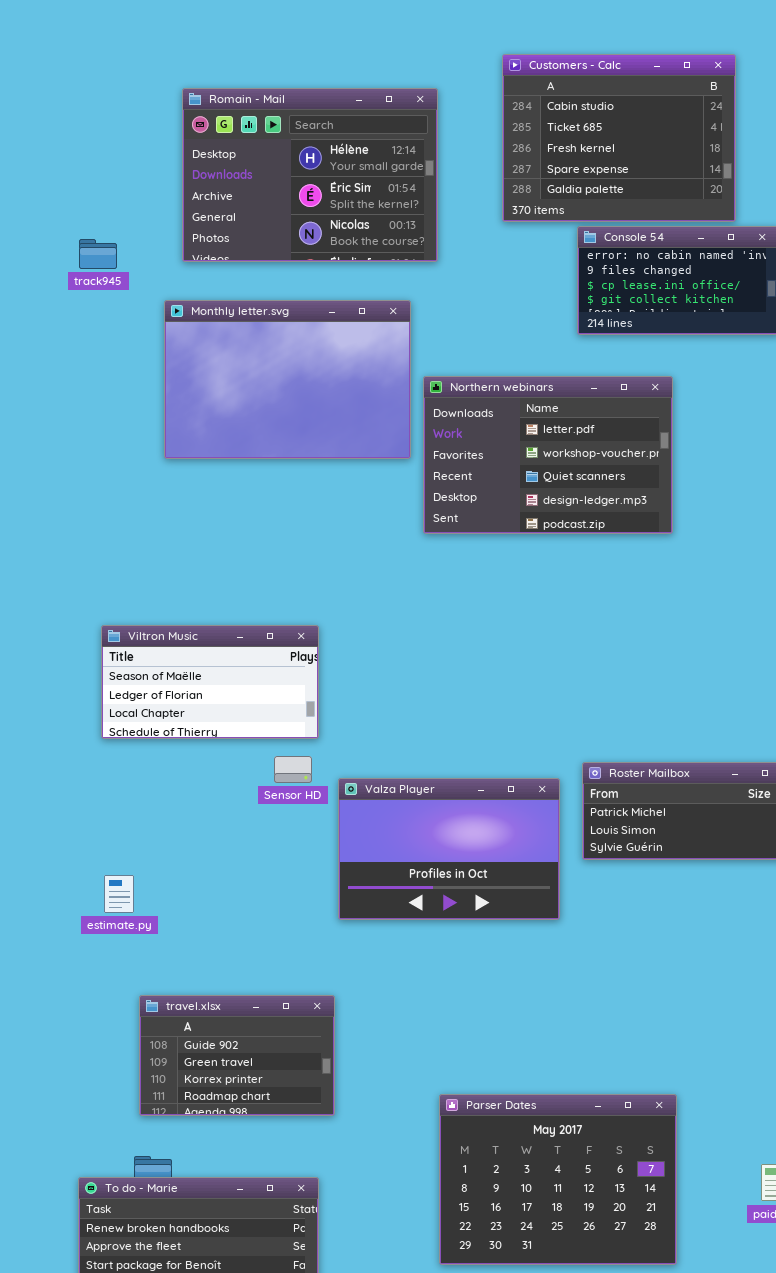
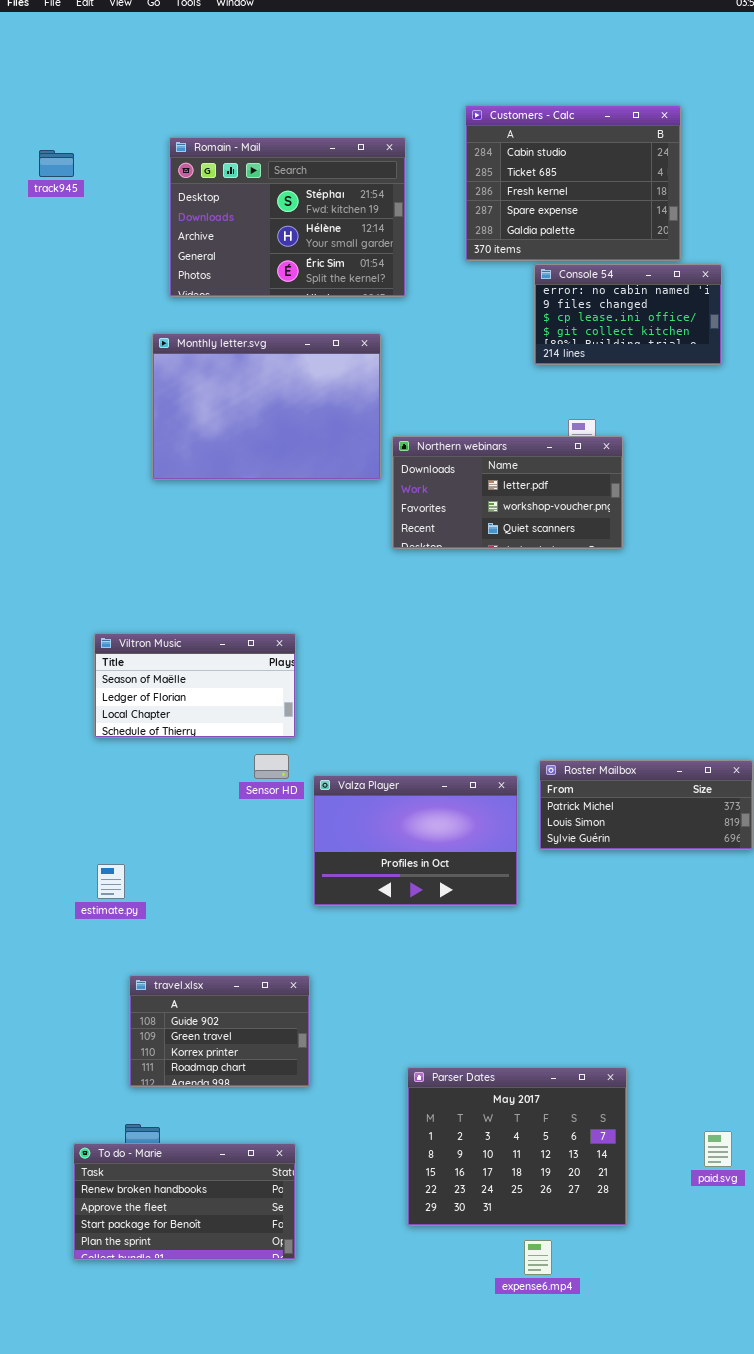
Romain - Mail: [182,88,438,262] -> [169,137,406,297], scrolled up 1 row
track945: [79,239,117,269] -> [39,150,74,177], moved
Northern webinars: [423,376,673,534] -> [392,436,623,549], resized

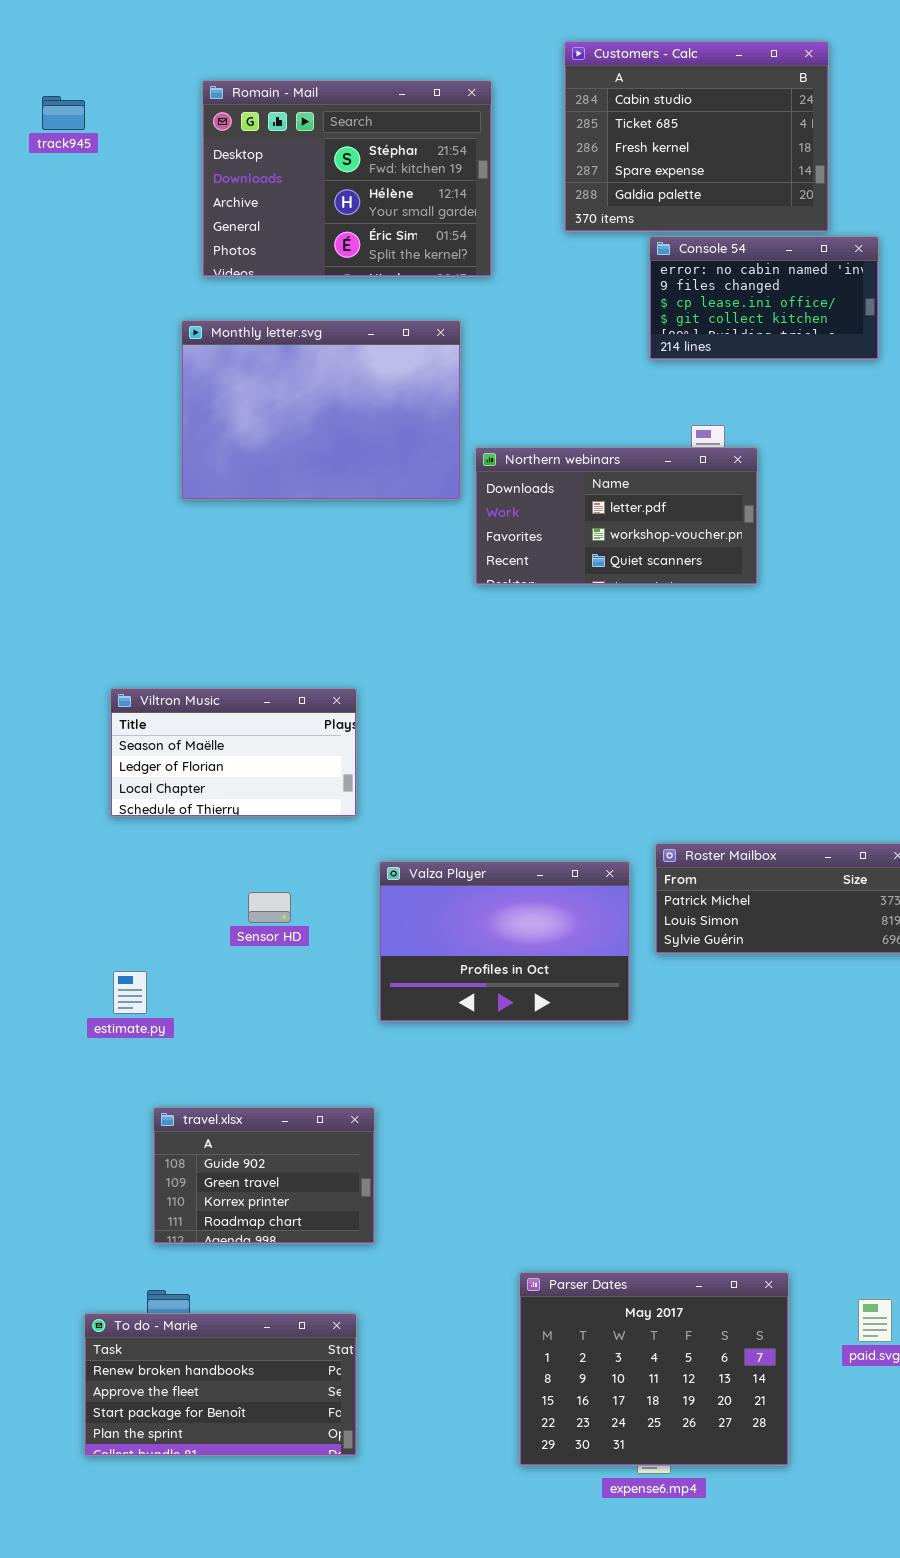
Sensor HD: [254,754,289,779] -> [248,892,291,923], moved
Parser Dates: [407,1067,627,1226] -> [519,1272,789,1466], moved

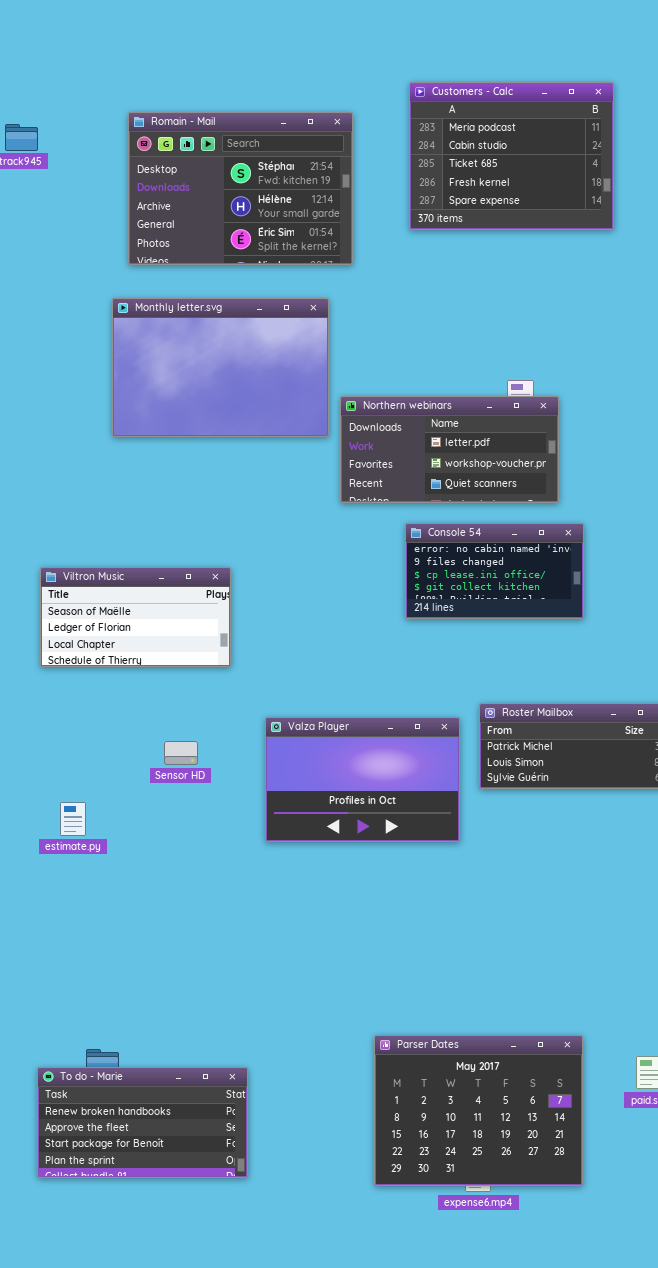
Customers - Calc: [564,41,829,232] -> [409,82,614,230], scrolled up 1 row
Console 54: [649,236,879,360] -> [405,523,584,619], moved
Viltron Music: [110,688,357,817] -> [40,567,231,667], moved
travel.xlsx: [153,1107,375,1244] -> none, closed

